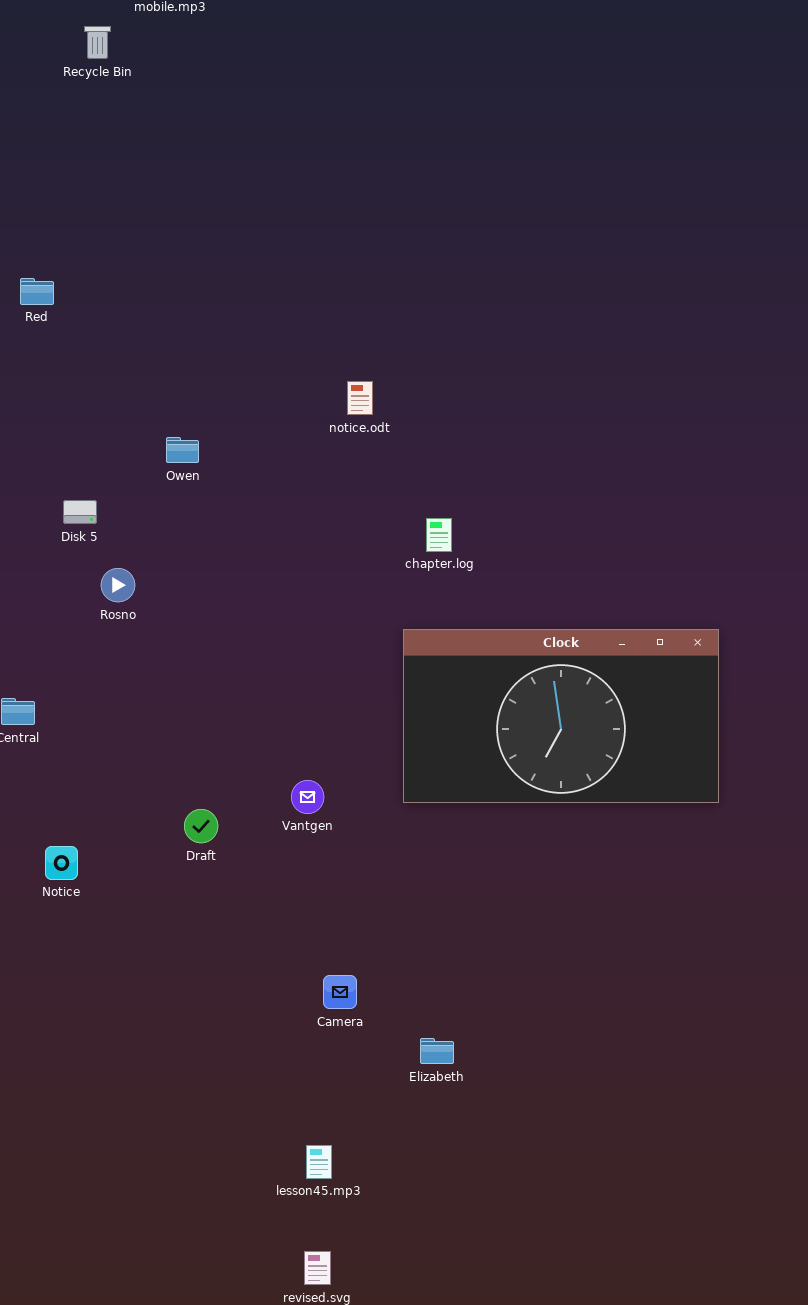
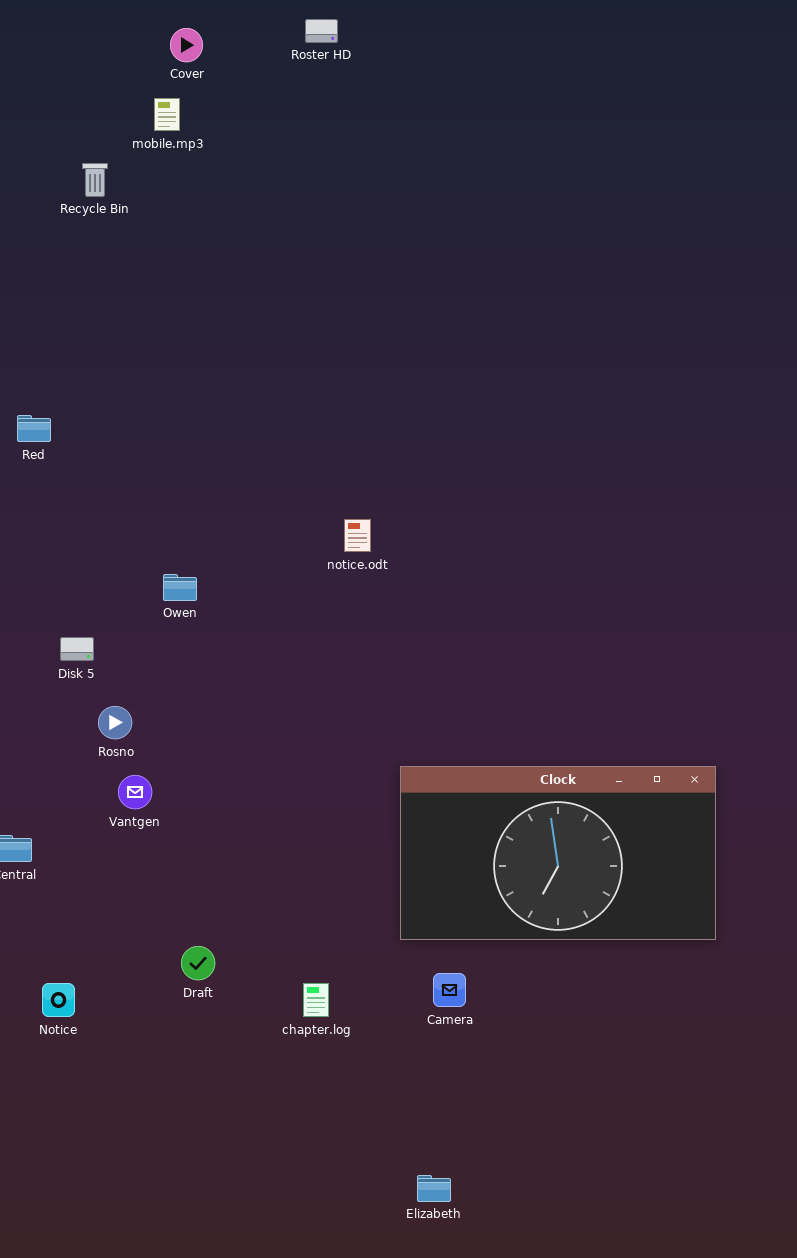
chapter.log: [426,518,452,552] -> [303,983,329,1017], moved
Vantgen: [291,780,324,814] -> [118,775,152,809], moved
Camera: [323,975,357,1009] -> [433,973,466,1007], moved

